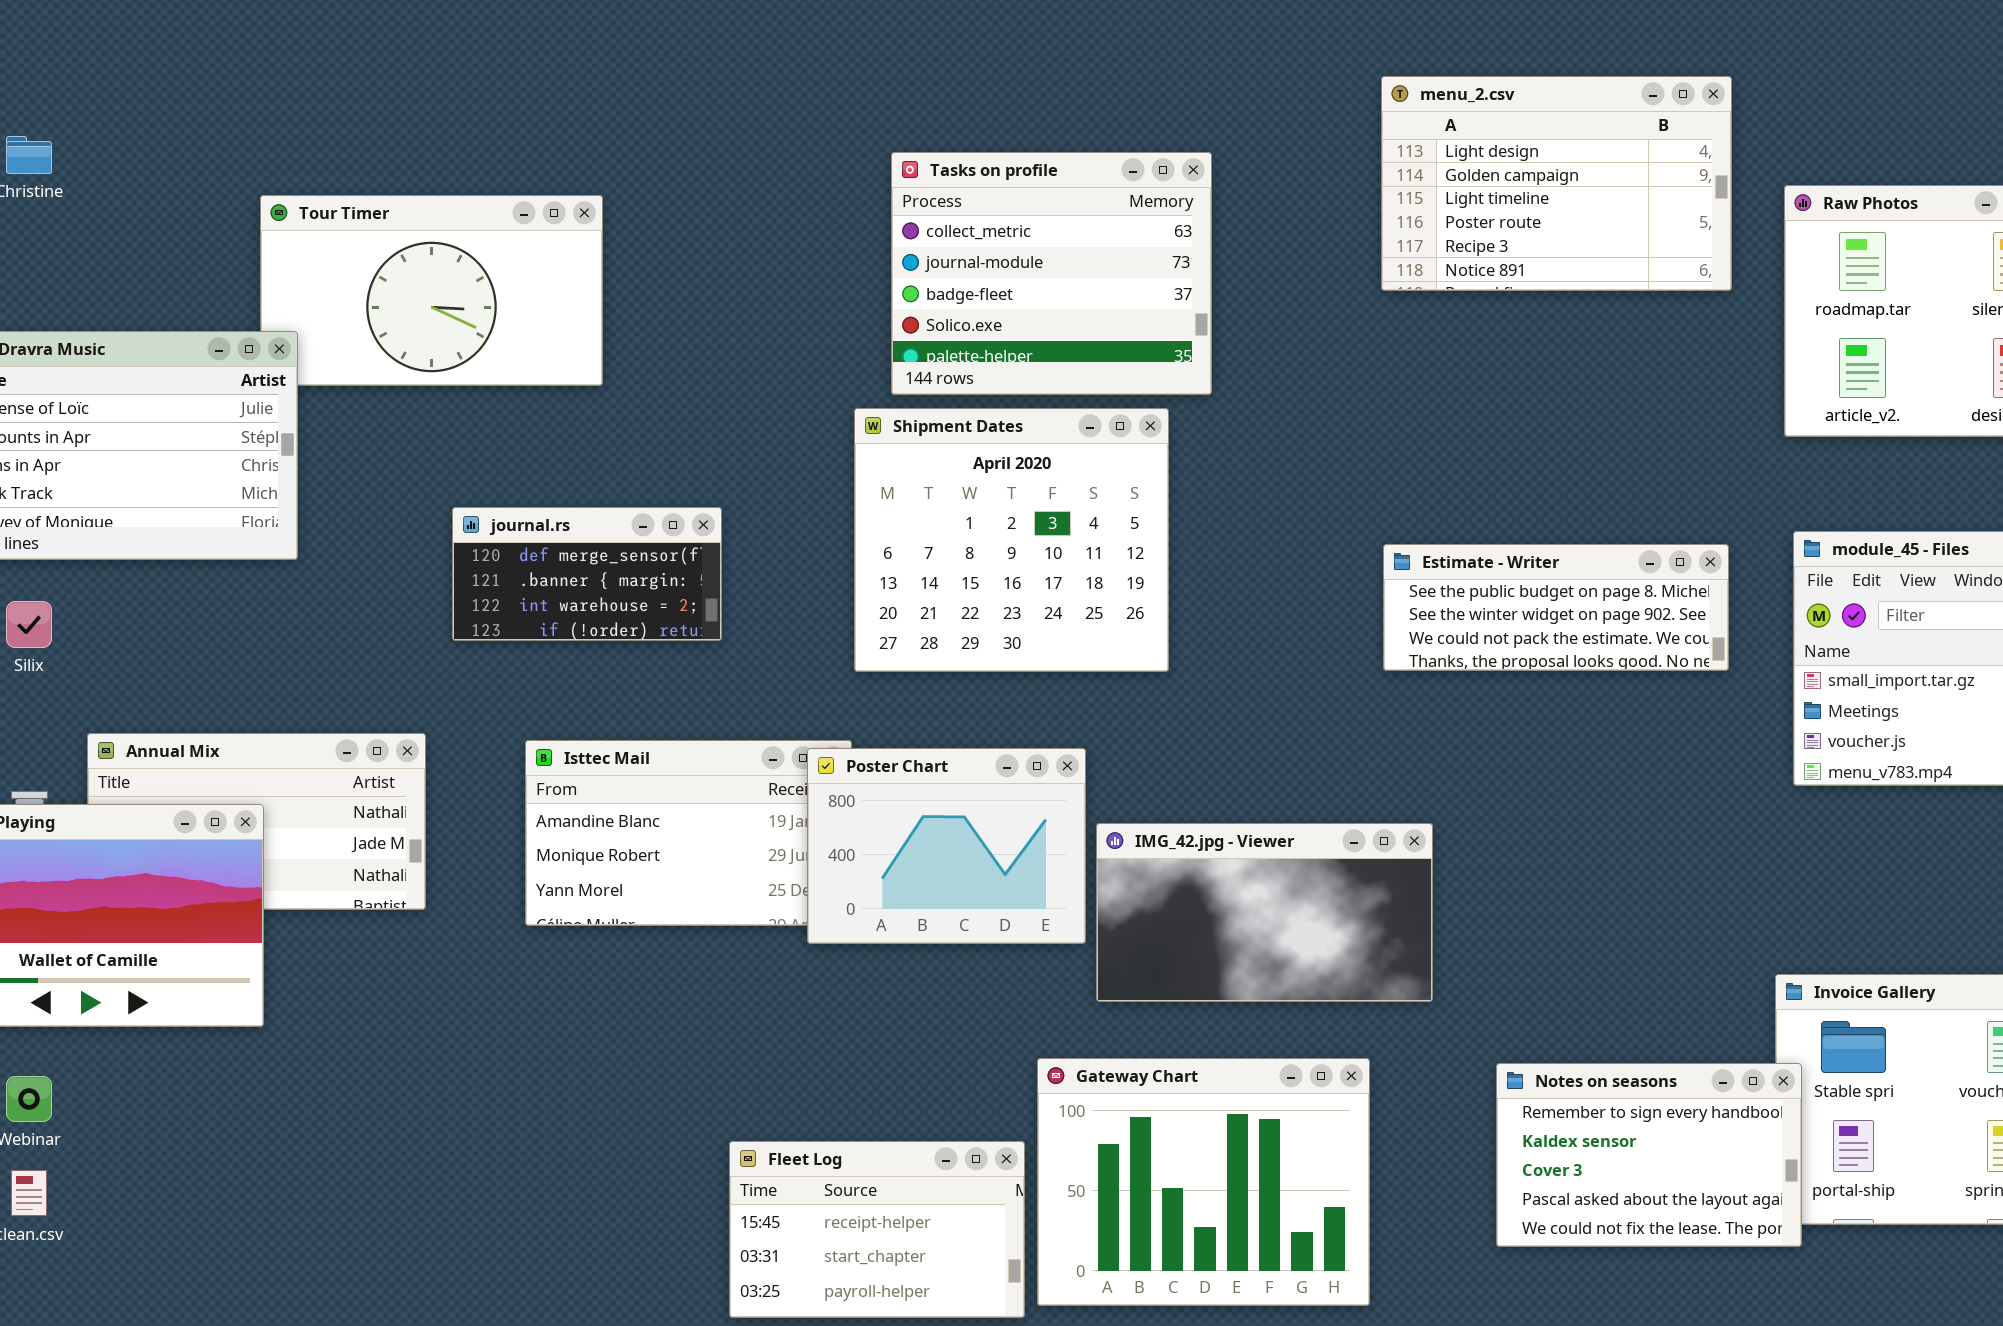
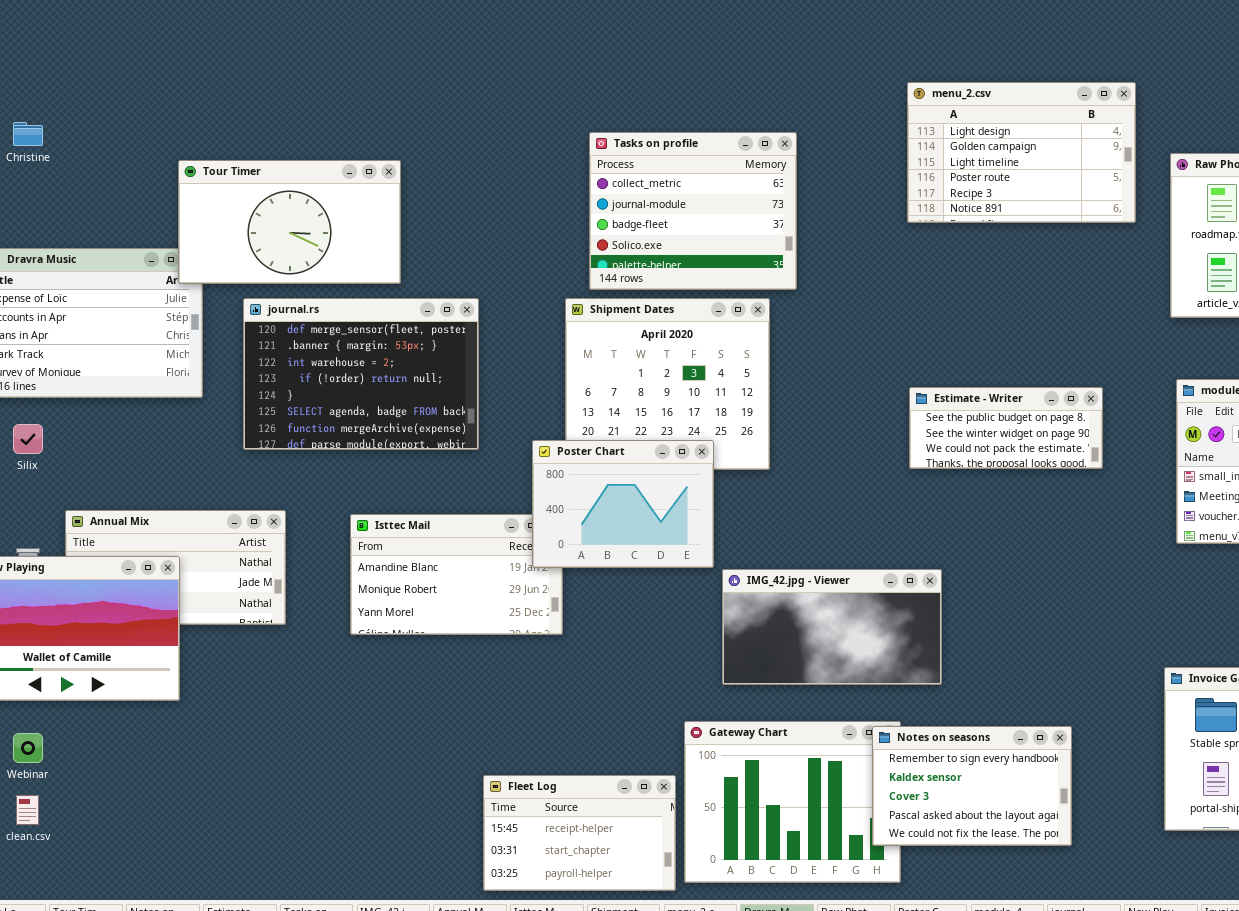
Tour Timer: [260,195,603,386] -> [178,160,401,284], raised
journal.rs: [452,507,722,641] -> [243,298,479,450], resized
Estimate - Writer: [1383,544,1729,671] -> [909,387,1103,469], resized
Poster Chart: [807,748,1086,944] -> [532,440,714,568], moved
Notes on seasons: [1496,1063,1802,1247] -> [872,726,1072,846], moved

